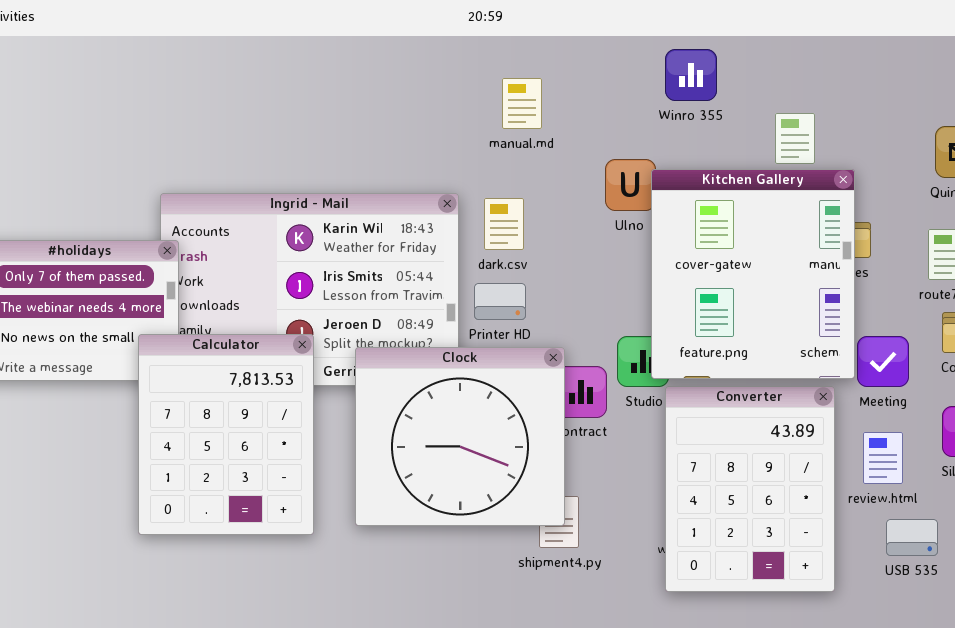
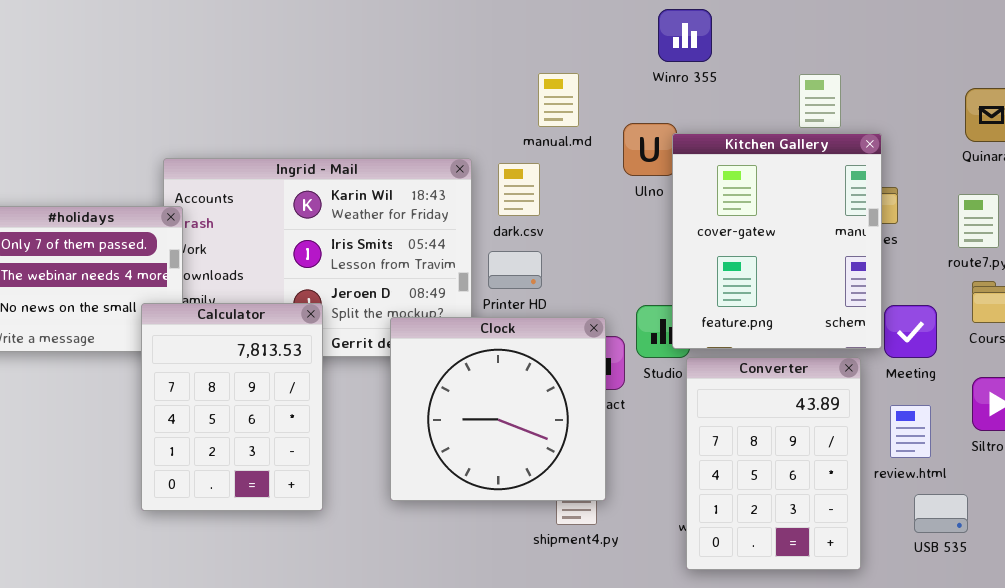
Winro 355: [665,49,717,101] -> [658,9,712,62], moved
manual.md: [502,78,542,129] -> [538,73,579,127], moved
Clock: [355,347,565,526] -> [390,317,606,501], moved

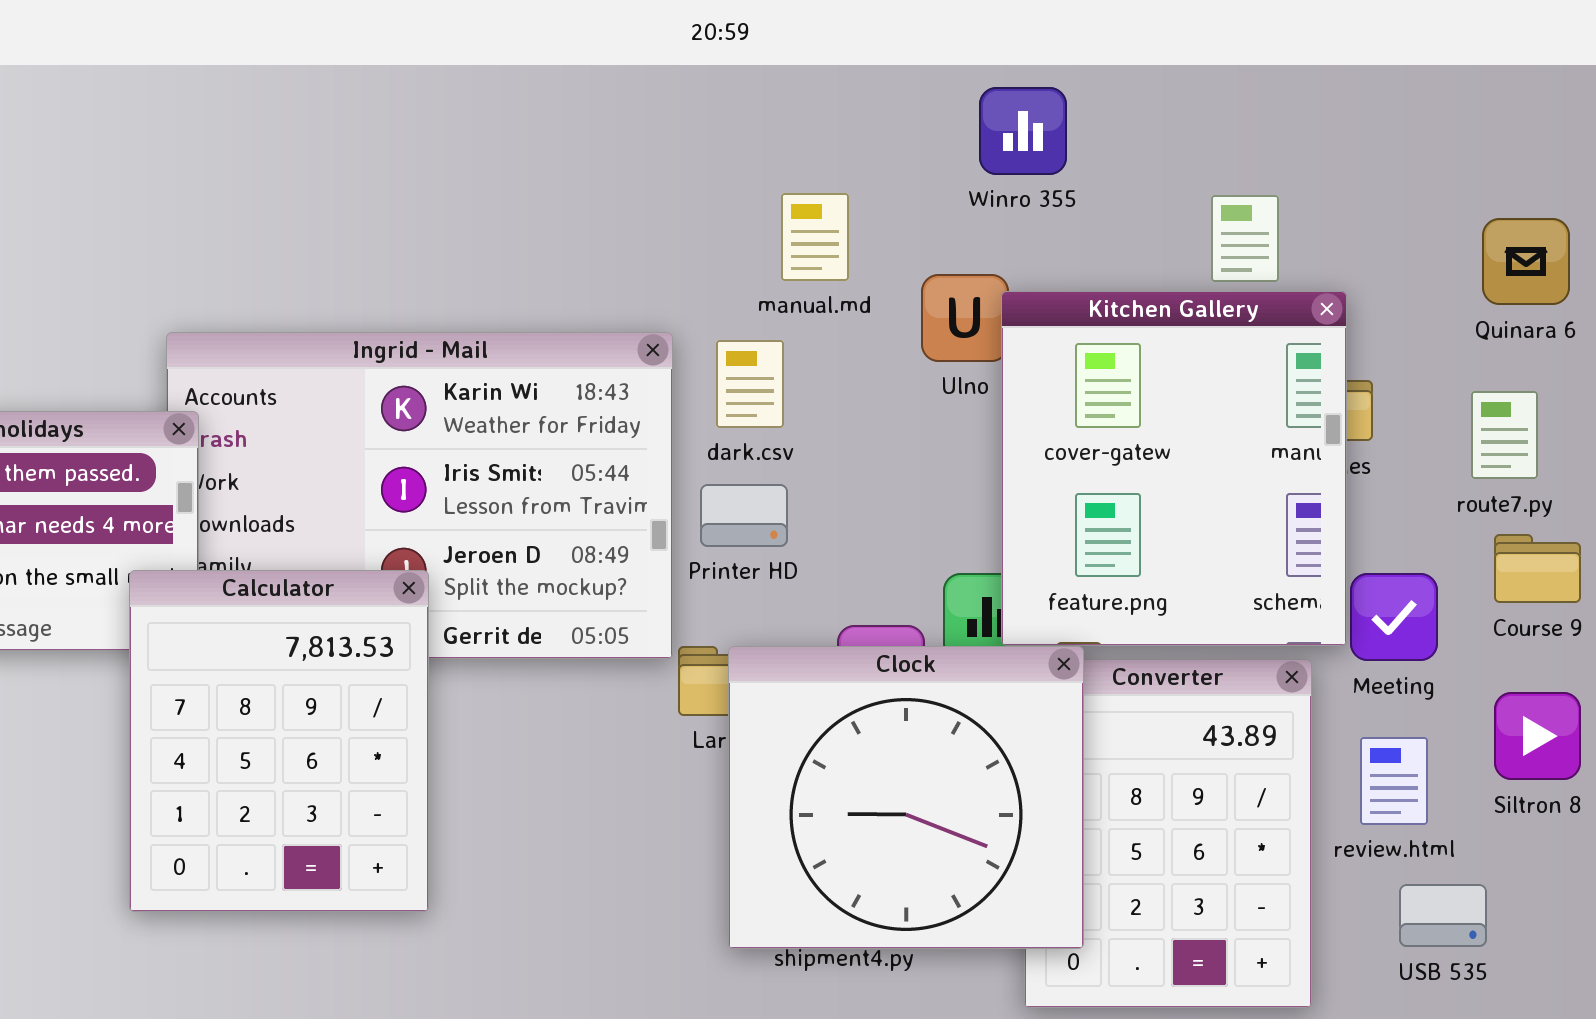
Clock: [390,317,606,501] -> [728,646,1084,949], moved

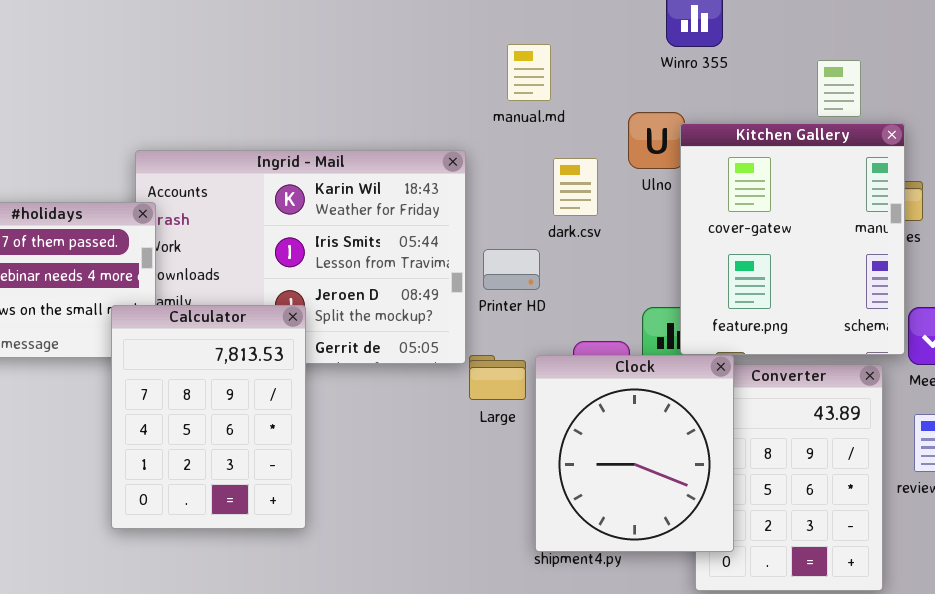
manual.md: [781,193,849,281] -> [507,44,551,101], moved
dark.csv: [716,340,784,428] -> [553,158,598,216], moved
Clock: [728,646,1084,949] -> [535,355,734,552], resized

